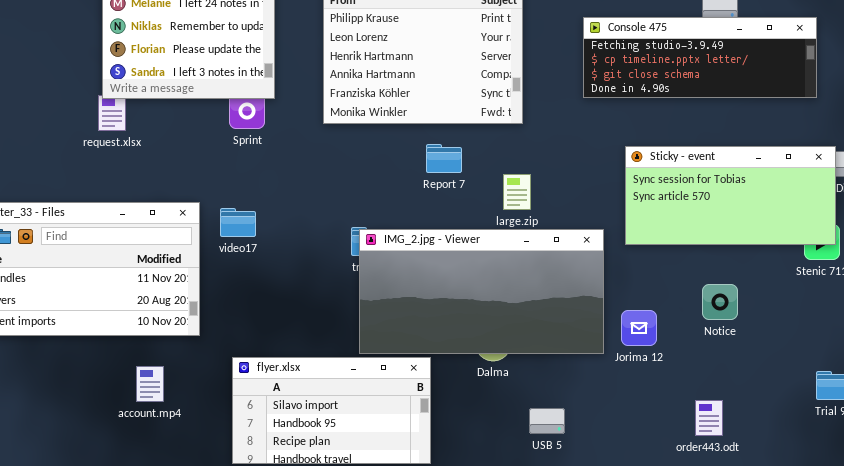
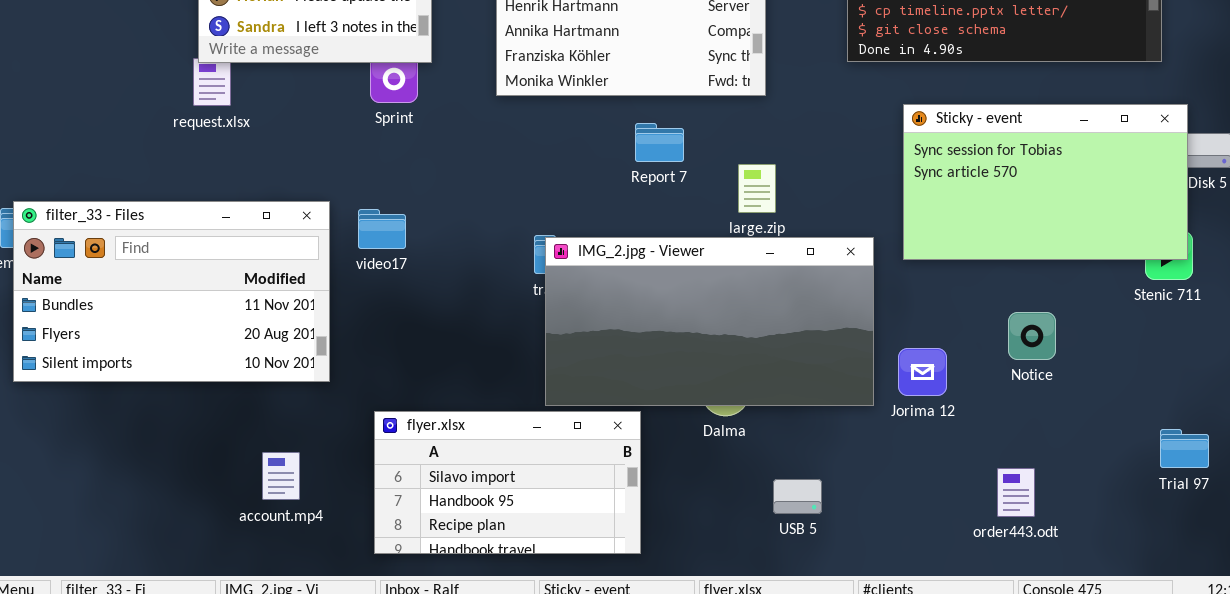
Sticky - event: [625,146,836,245] -> [903,104,1188,260], resized
account.mp4: [136,366,164,402] -> [262,452,300,500], moved

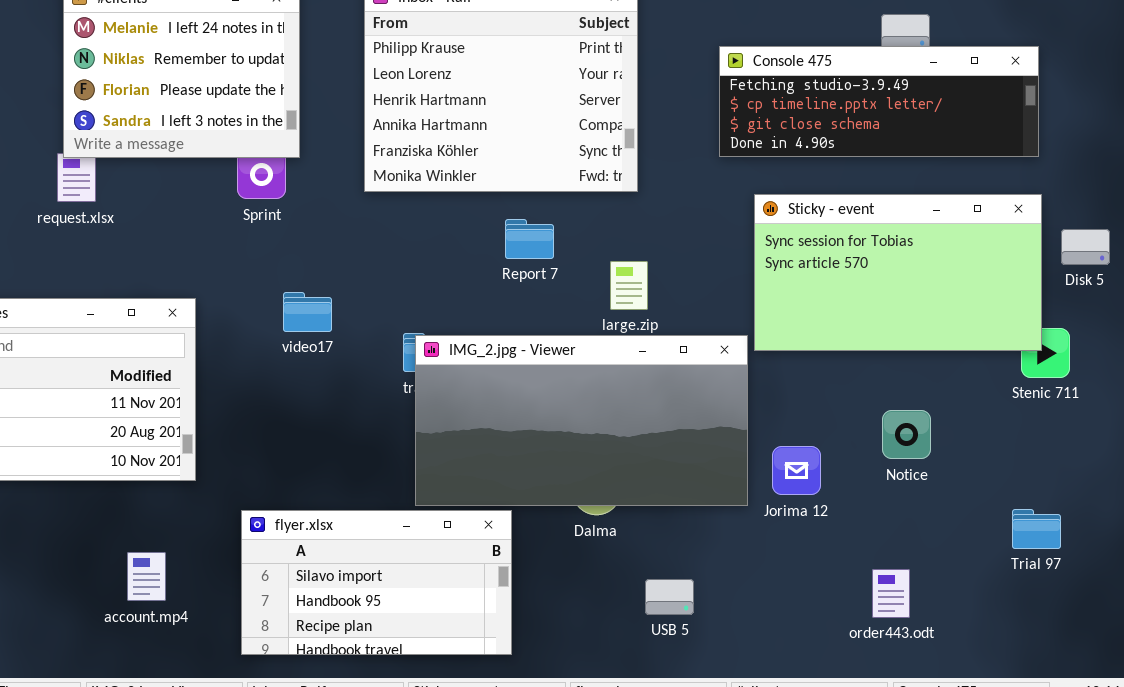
Sticky - event: [903,104,1188,260] -> [754,194,1042,351], moved
video17: [358,209,406,249] -> [283,292,332,332], moved
Trial 97: [1160,429,1209,468] -> [1012,509,1061,549], moved

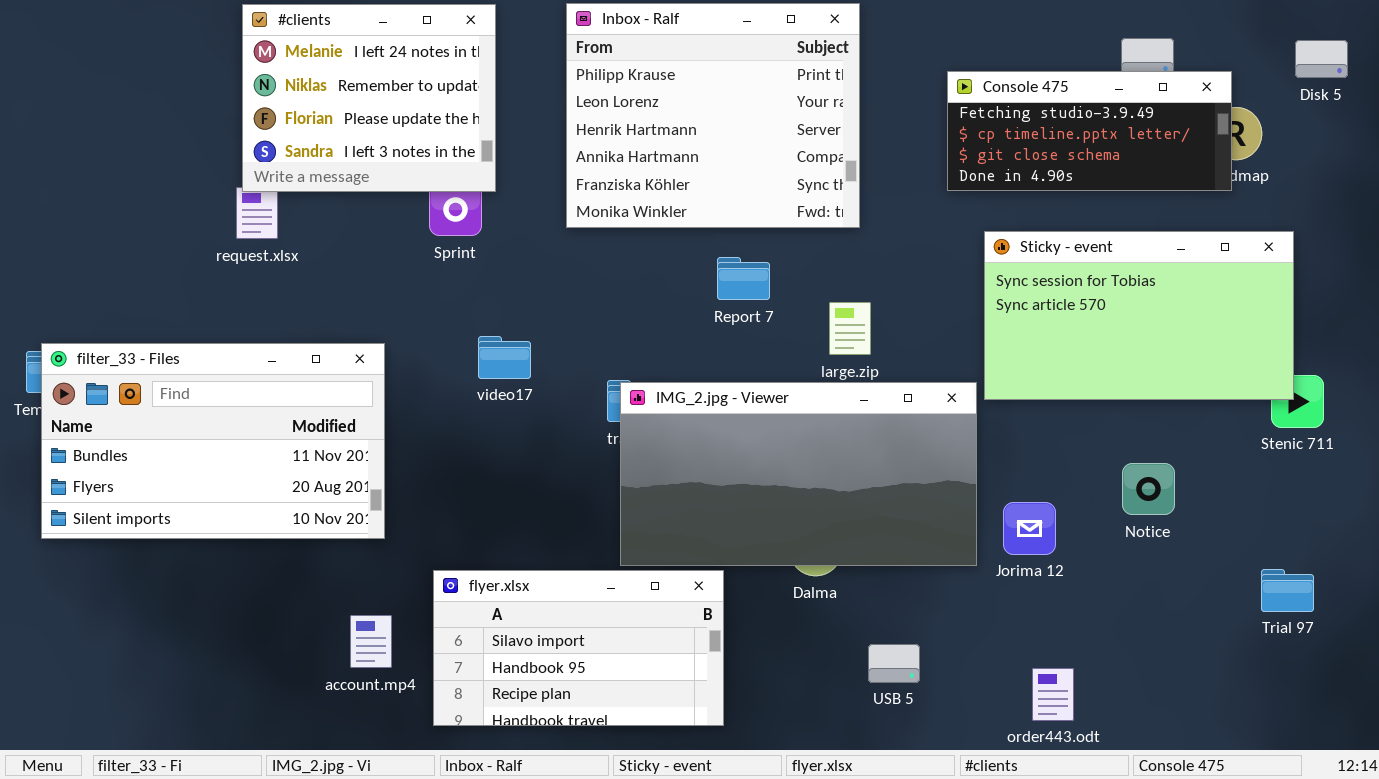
Console 475: [719,46,1039,157] -> [947,71,1232,191], resized
Disk 5: [1061,229,1110,265] -> [1295,40,1348,78], moved
account.mp4: [127,552,166,601] -> [350,615,392,668], moved
order443.odt: [872,569,910,618] -> [1032,668,1074,721], moved

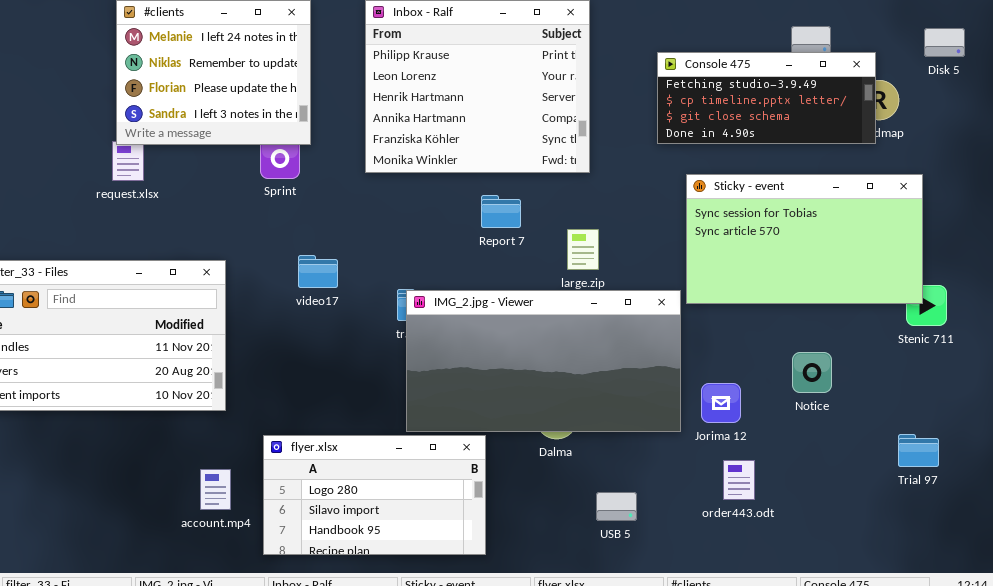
flyer.xlsx: [433,570,724,726] -> [263,435,486,555], scrolled up 1 row
order443.odt: [1032,668,1074,721] -> [723,460,755,500], moved

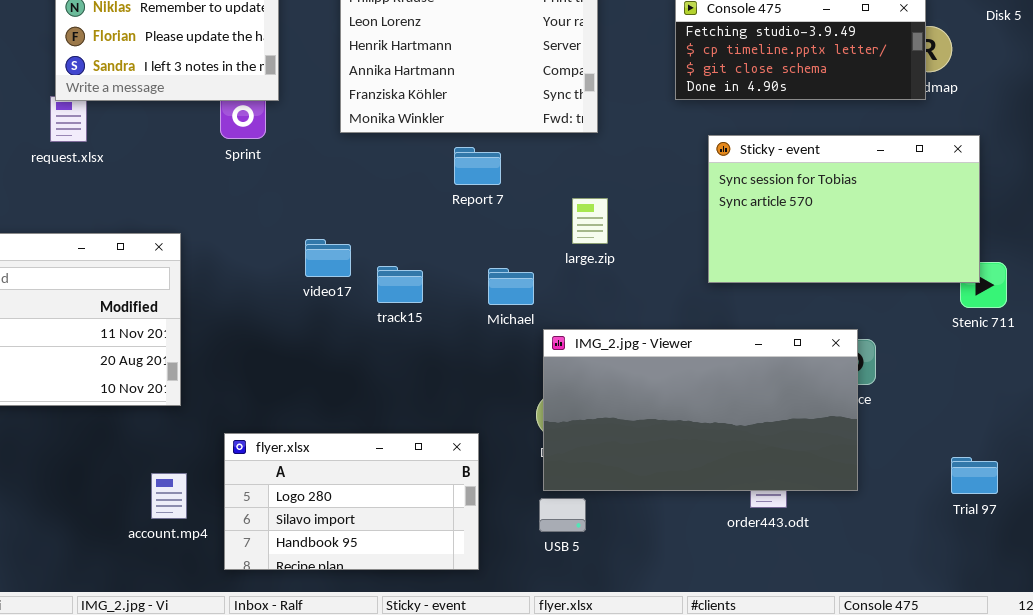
Report 7: [481,195,521,228] -> [454,147,501,185], moved
video17: [298,255,338,288] -> [305,239,351,277], moved
IMG_2.jpg - Viewer: [406,290,681,432] -> [543,329,858,491], moved
Trial 97: [898,434,939,467] -> [951,457,998,494], moved
USB 5: [596,492,637,521] -> [539,498,586,532], moved

